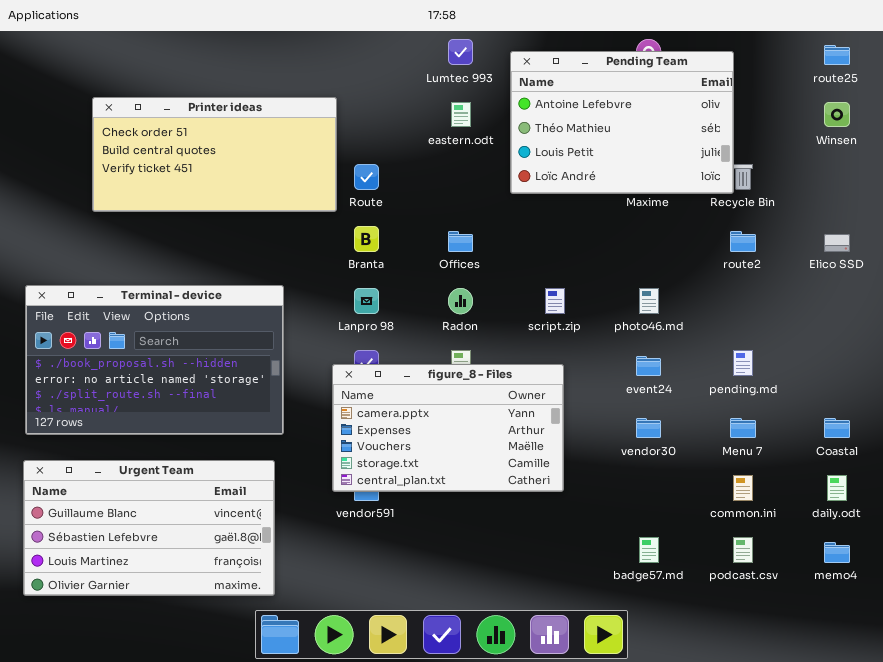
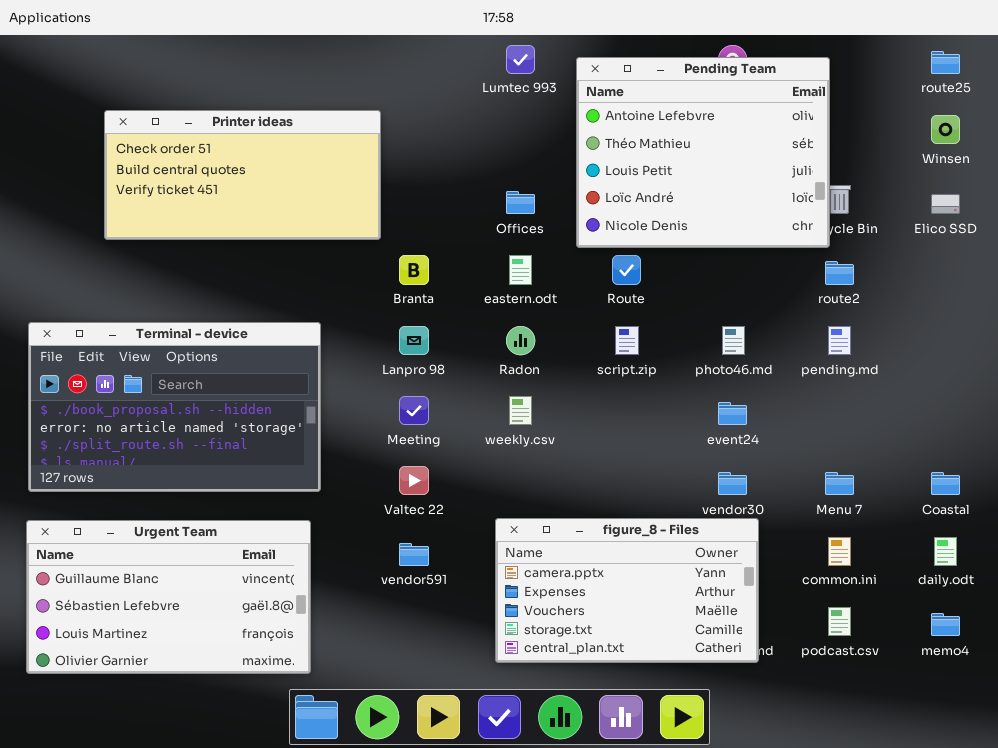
Pending Team: [510,51,734,194] -> [576,57,830,248], resized
eastern.odt: [451,102,471,127] -> [509,255,532,285], moved
Route: [354,164,379,190] -> [612,255,641,285], moved
Offices: [448,231,473,252] -> [506,191,535,214], moved
Elico SSD: [824,234,850,252] -> [931,194,960,214], moved
pending.md: [733,350,753,376] -> [828,326,851,355], moved
figure_8 - Files: [332,364,564,492] -> [495,518,759,663], moved

